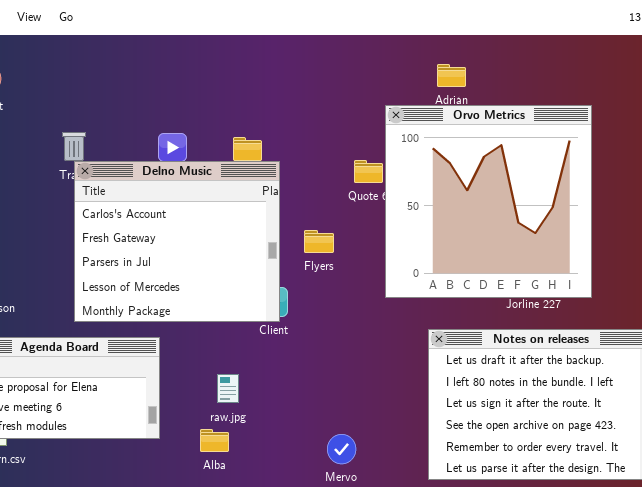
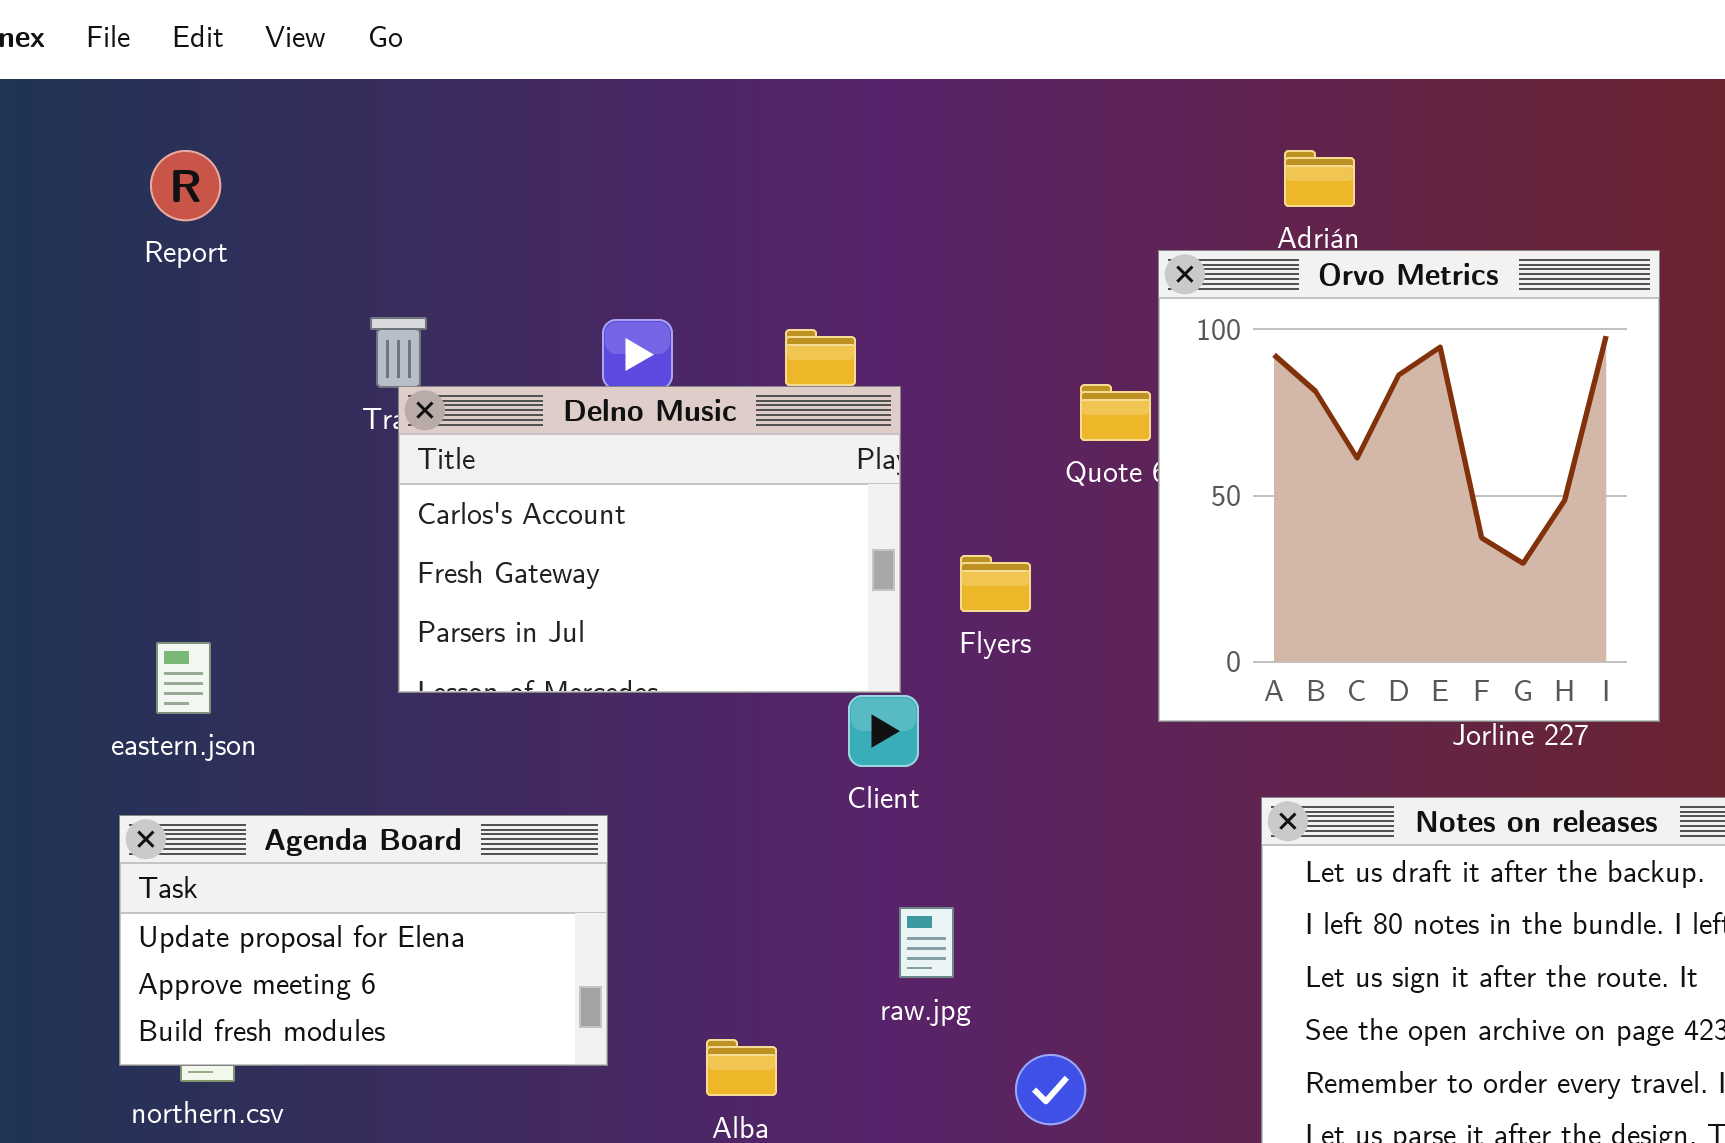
Delno Music: [74,161,280,322] -> [398,386,901,693], resized
raw.jpg: [217,374,239,403] -> [899,907,954,978], moved

